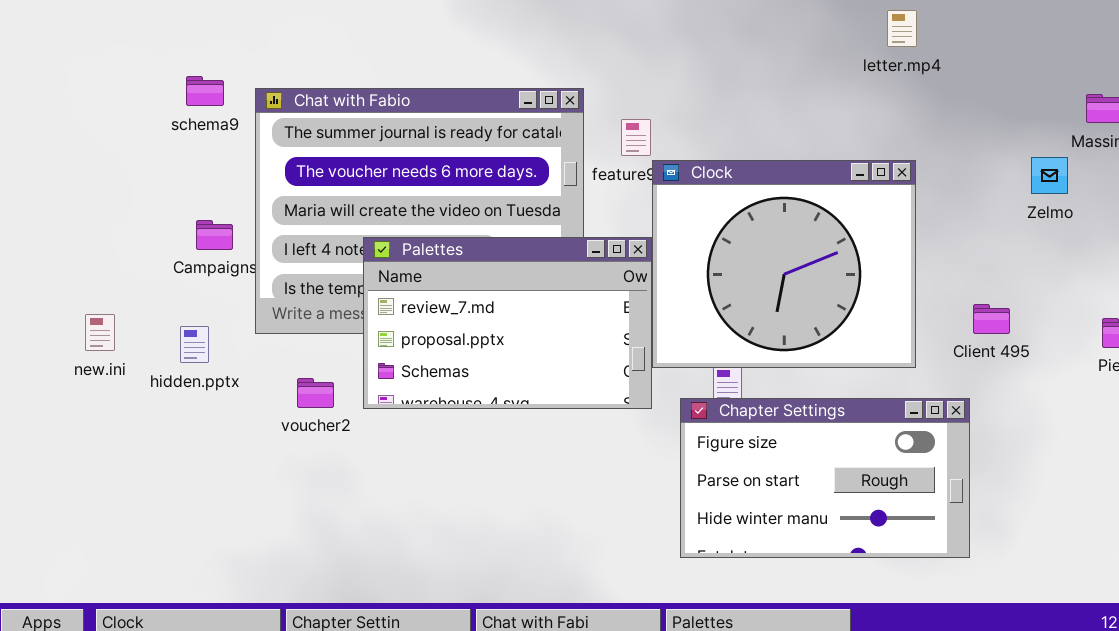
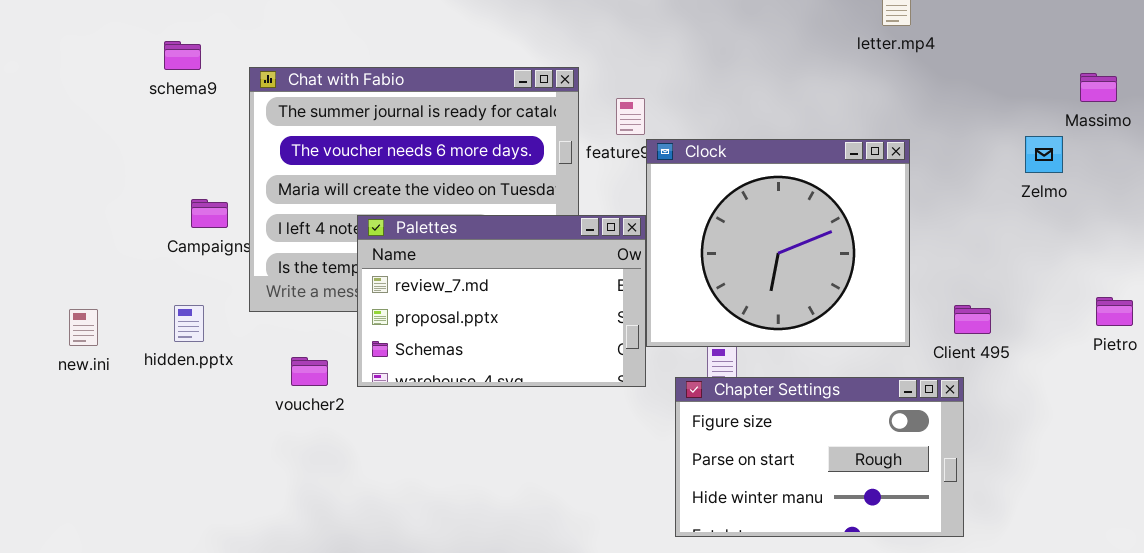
schema9: [186,76,224,106] -> [164,41,201,70], moved
Client 495: [973,304,1010,334] -> [954,305,991,334], moved
new.ini: [85,314,115,351] -> [69,309,98,346], moved

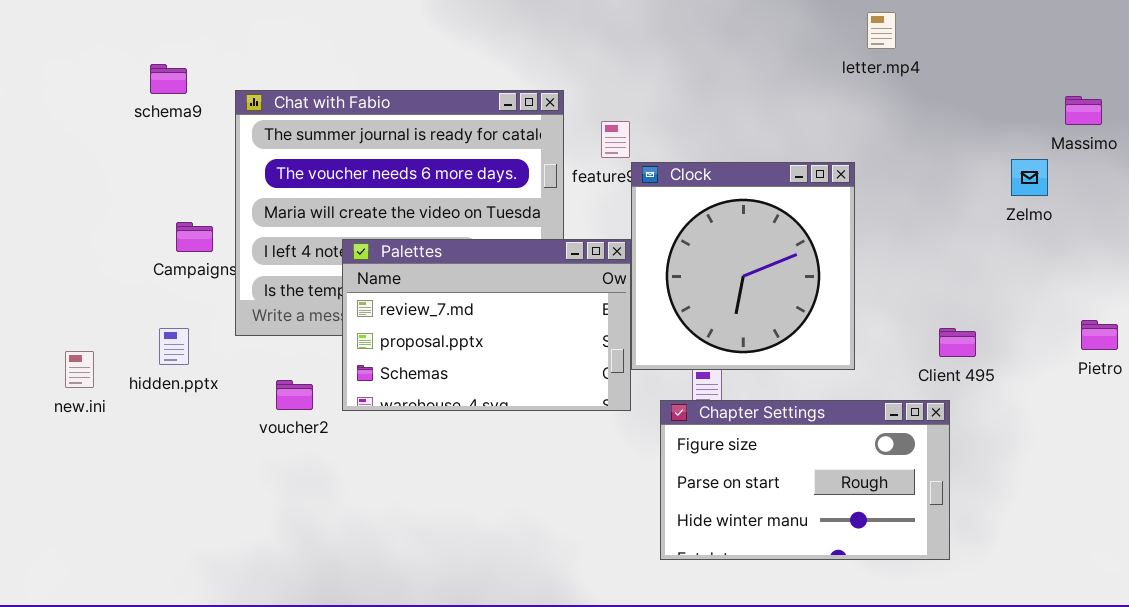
Clock: [646,139,910,347] -> [631,162,855,370], resized
new.ini: [69,309,98,346] -> [65,351,94,388], moved

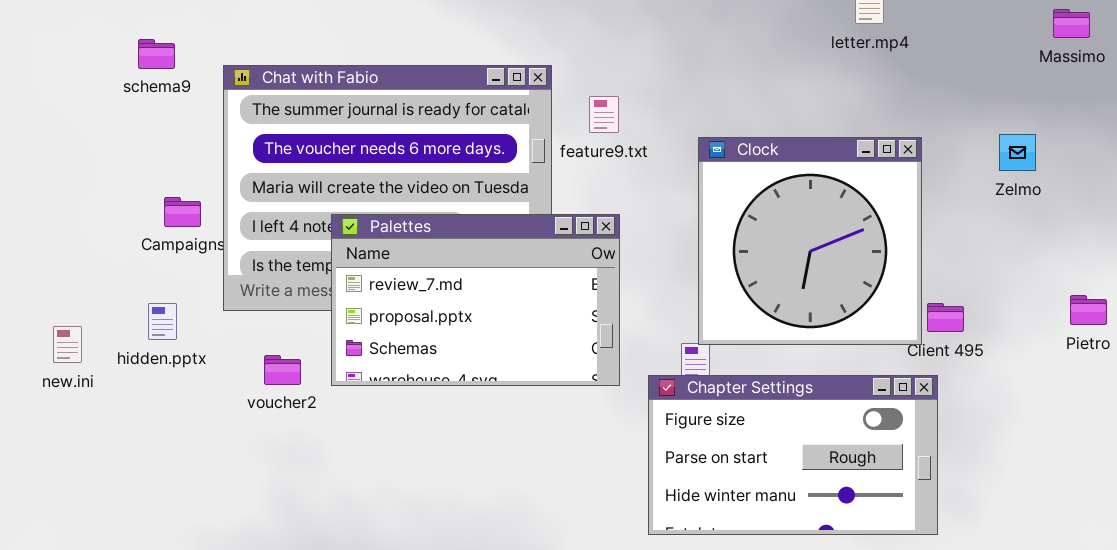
Massimo: [1065,96,1102,125] -> [1053,9,1090,38], moved
Clock: [631,162,855,370] -> [698,137,922,345], moved

